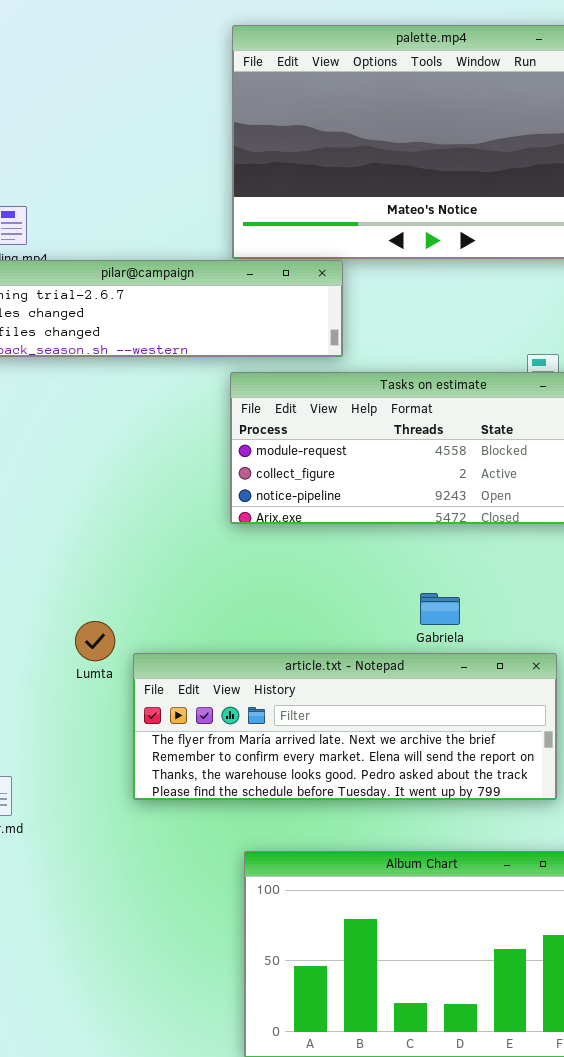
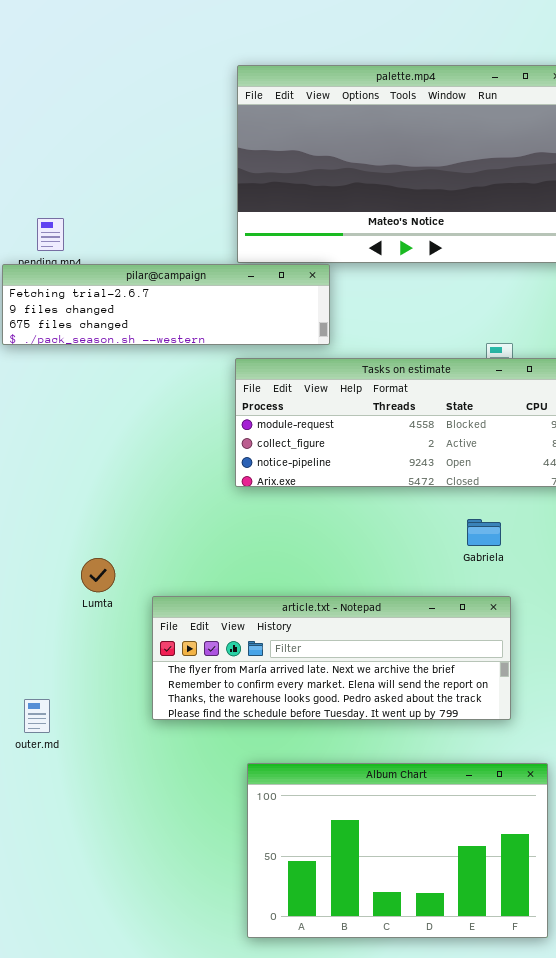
Gabriela: [420,593,460,625] -> [467,519,501,546], moved
Lumta: [75,621,115,661] -> [81,558,115,592], moved

